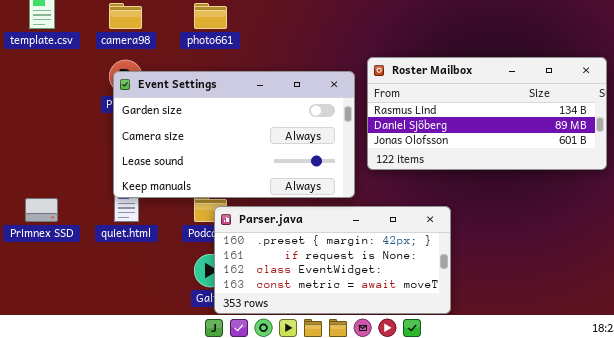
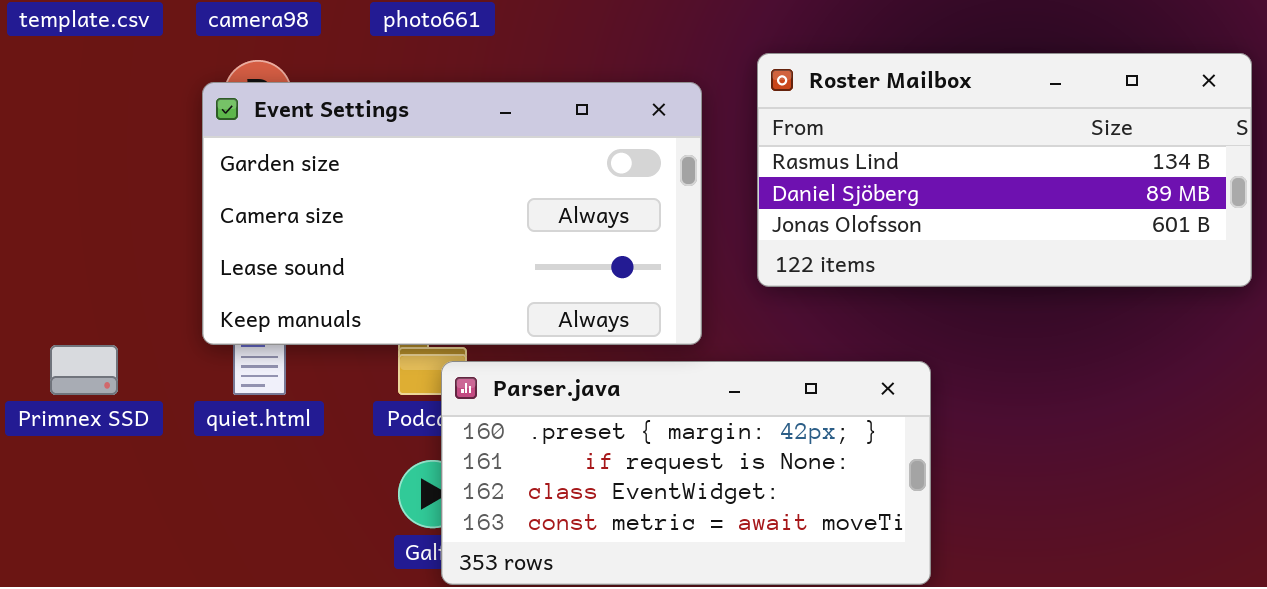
Event Settings: [113,71,355,198] -> [202,82,702,345], moved

